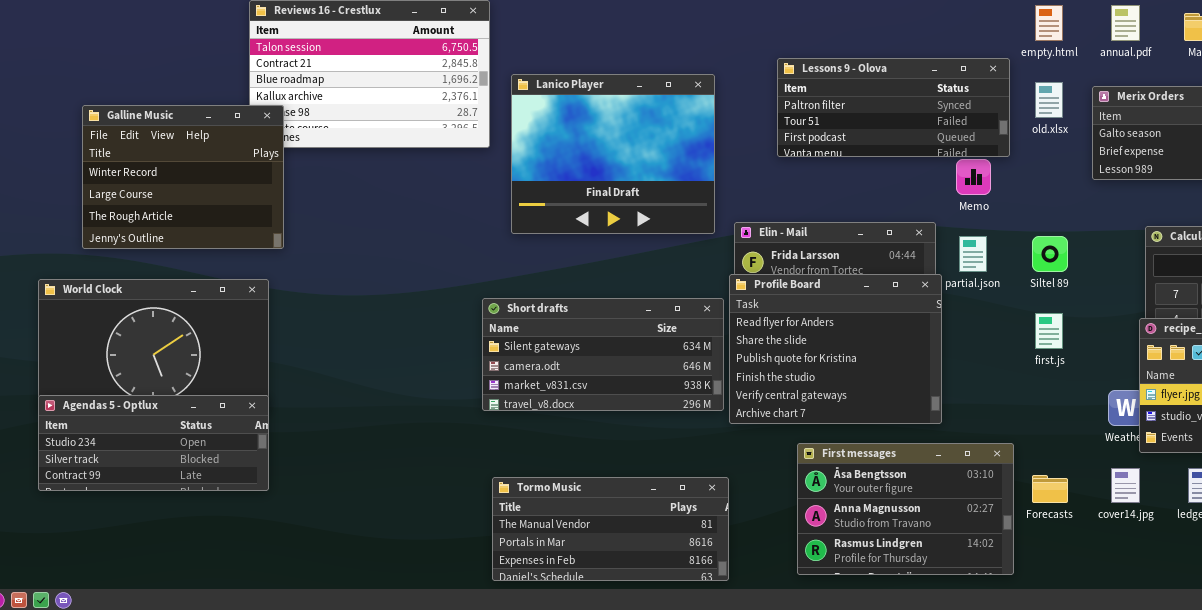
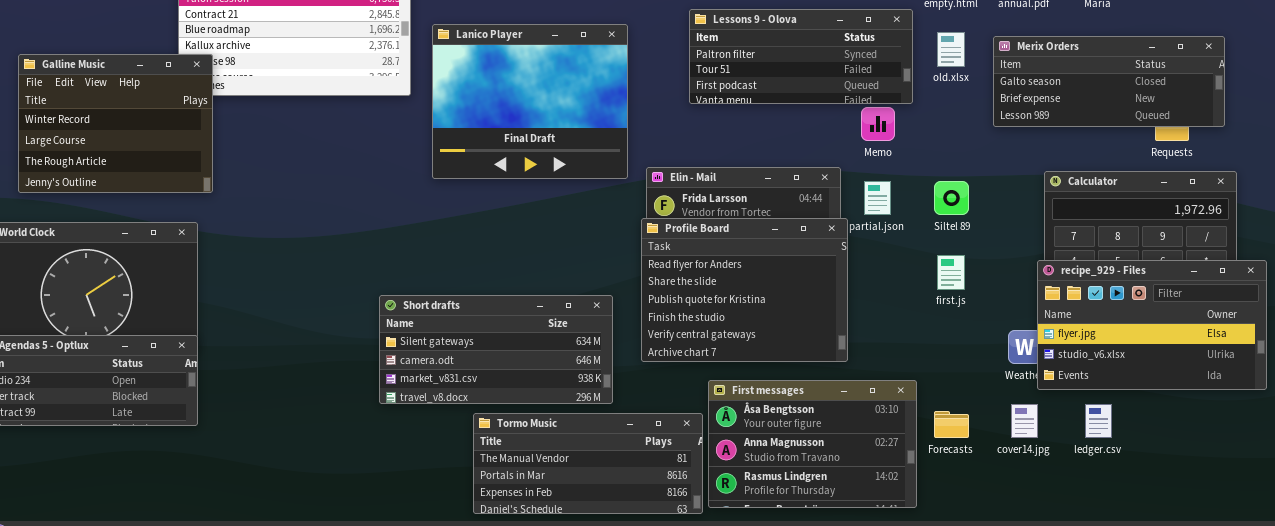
Short drafts: [482,298,724,411] -> [379,295,613,404], moved
Tormo Music: [492,477,729,581] -> [473,413,703,514], moved

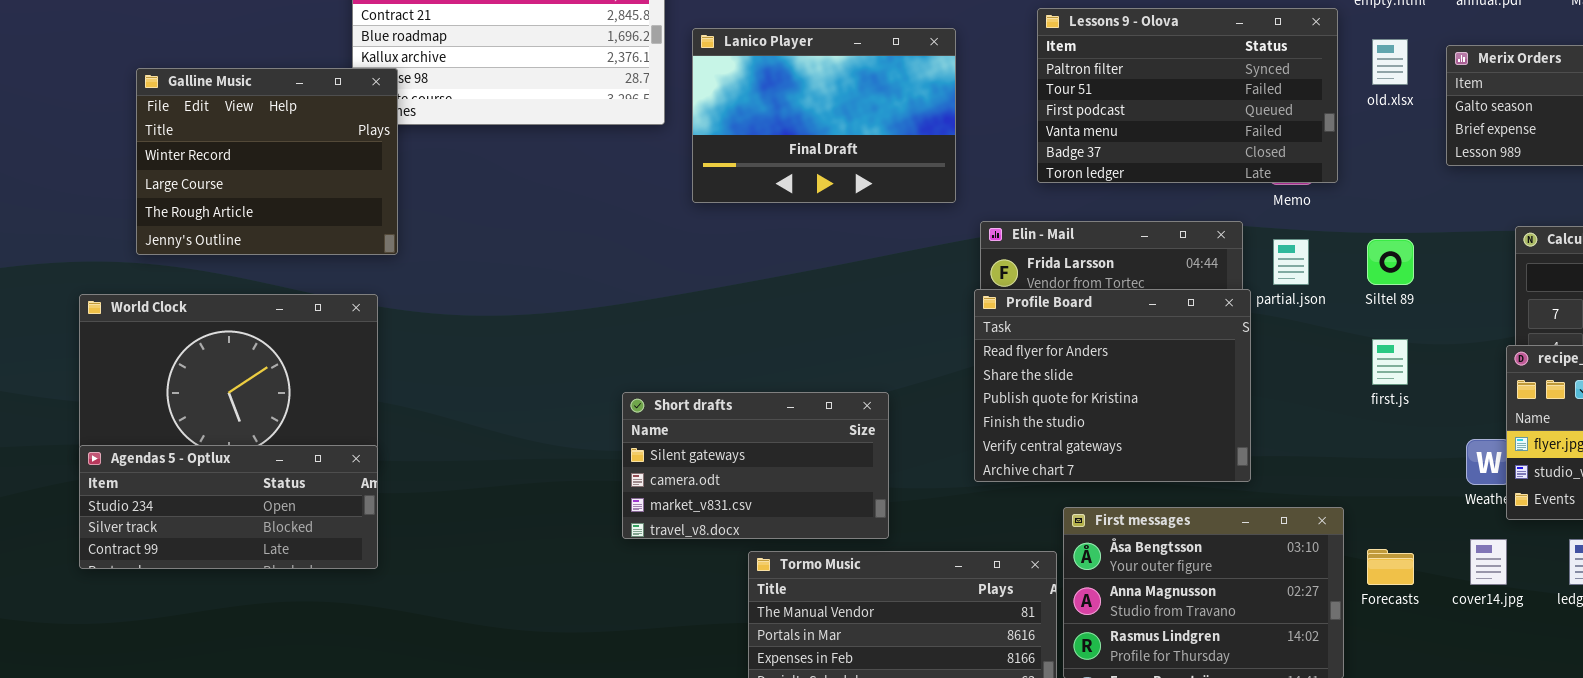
Lessons 9 - Olova: [689,9,913,104] -> [1037,8,1338,183], resized
Lanico Player: [432,24,628,179] -> [692,28,956,203], resized
Short drafts: [379,295,613,404] -> [622,392,889,539], resized

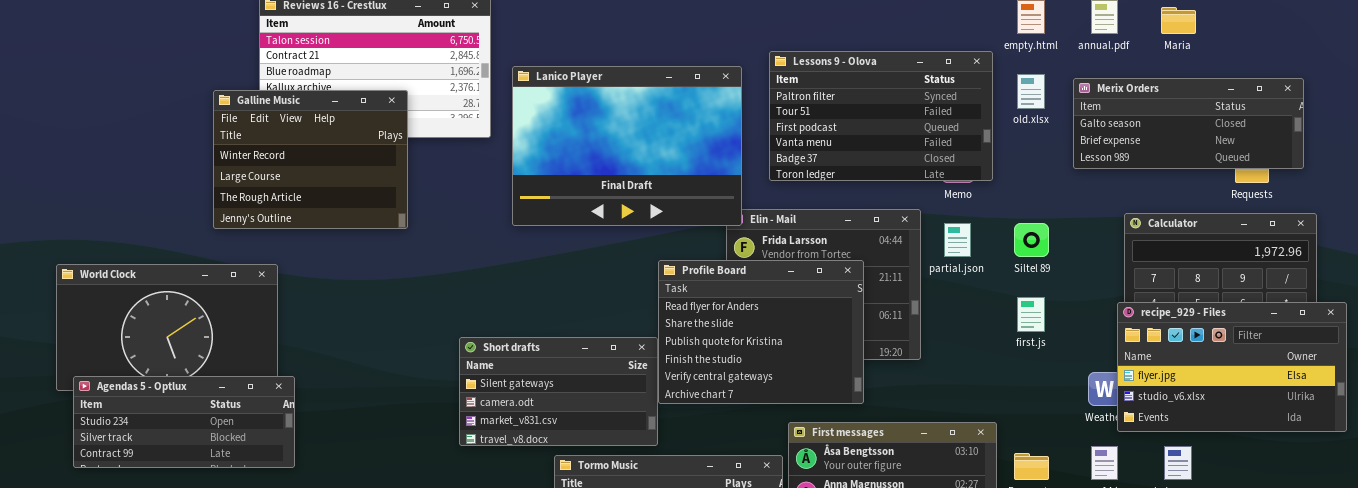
Lanico Player: [692,28,956,203] -> [512,66,742,226], resized
Galline Music: [136,68,398,255] -> [213,90,408,229], moved
Profile Board: [974,289,1251,482] -> [658,260,864,404], moved
Agendas 5 - Optlux: [79,445,378,569] -> [73,376,295,468], moved

